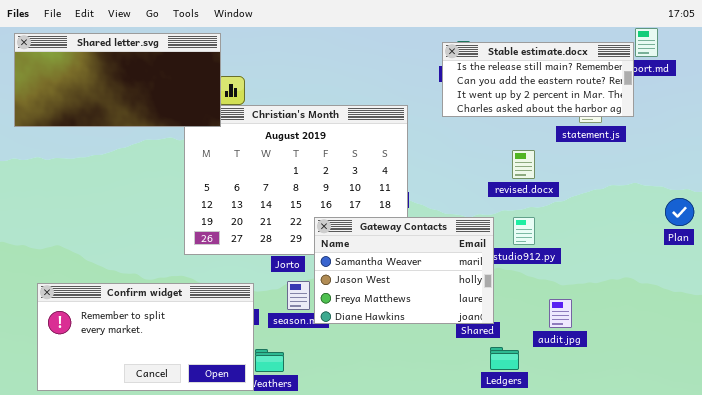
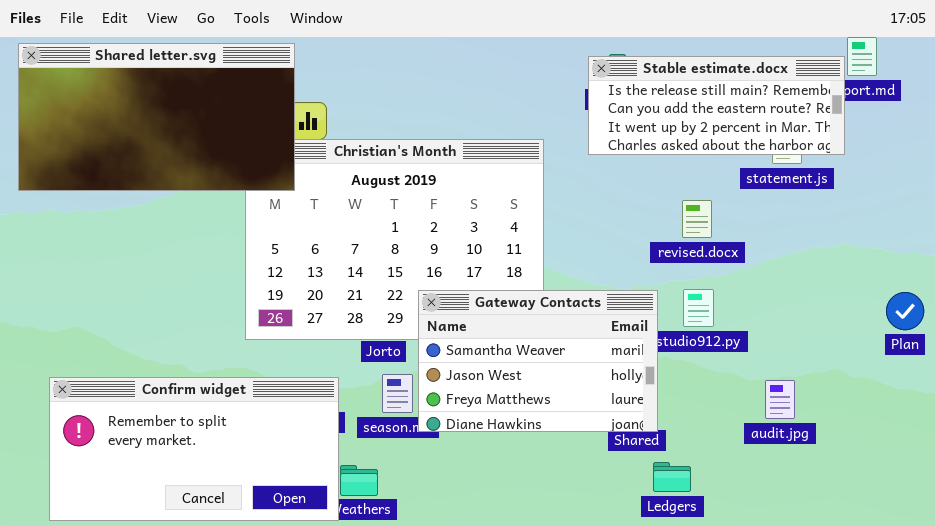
Shared letter.svg: [14,33,221,127] -> [18,43,295,191], resized
Plan: [665,198,694,226] -> [886,292,924,330], moved
audit.jpg: [549,299,572,328] -> [765,380,795,419], moved

